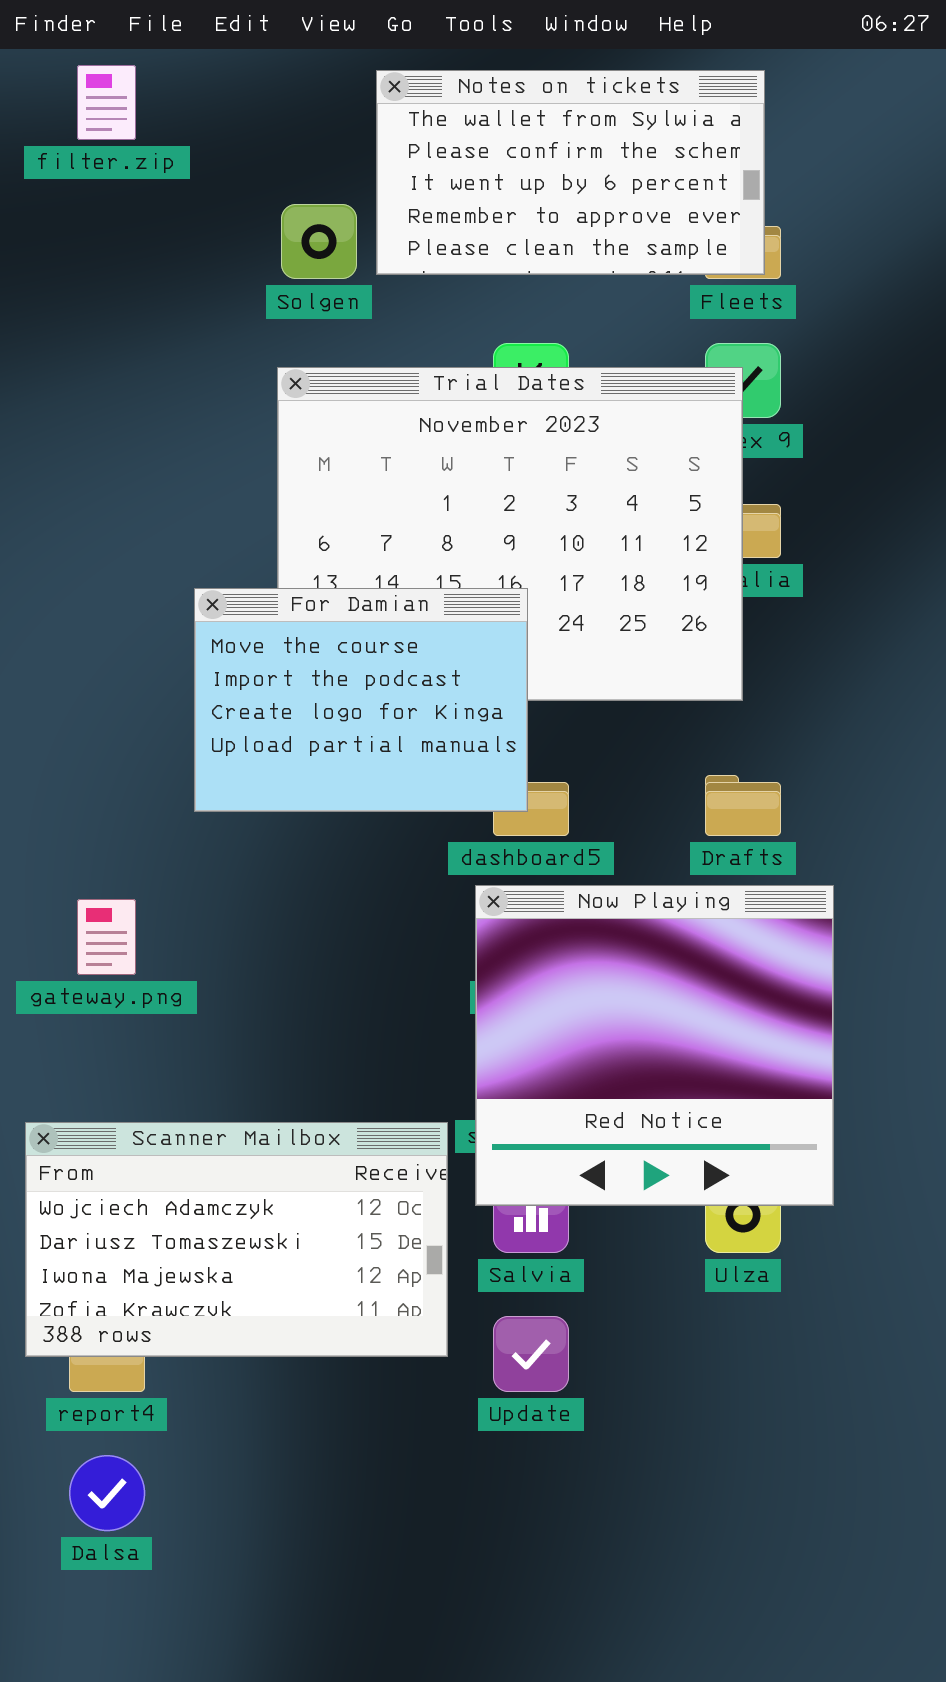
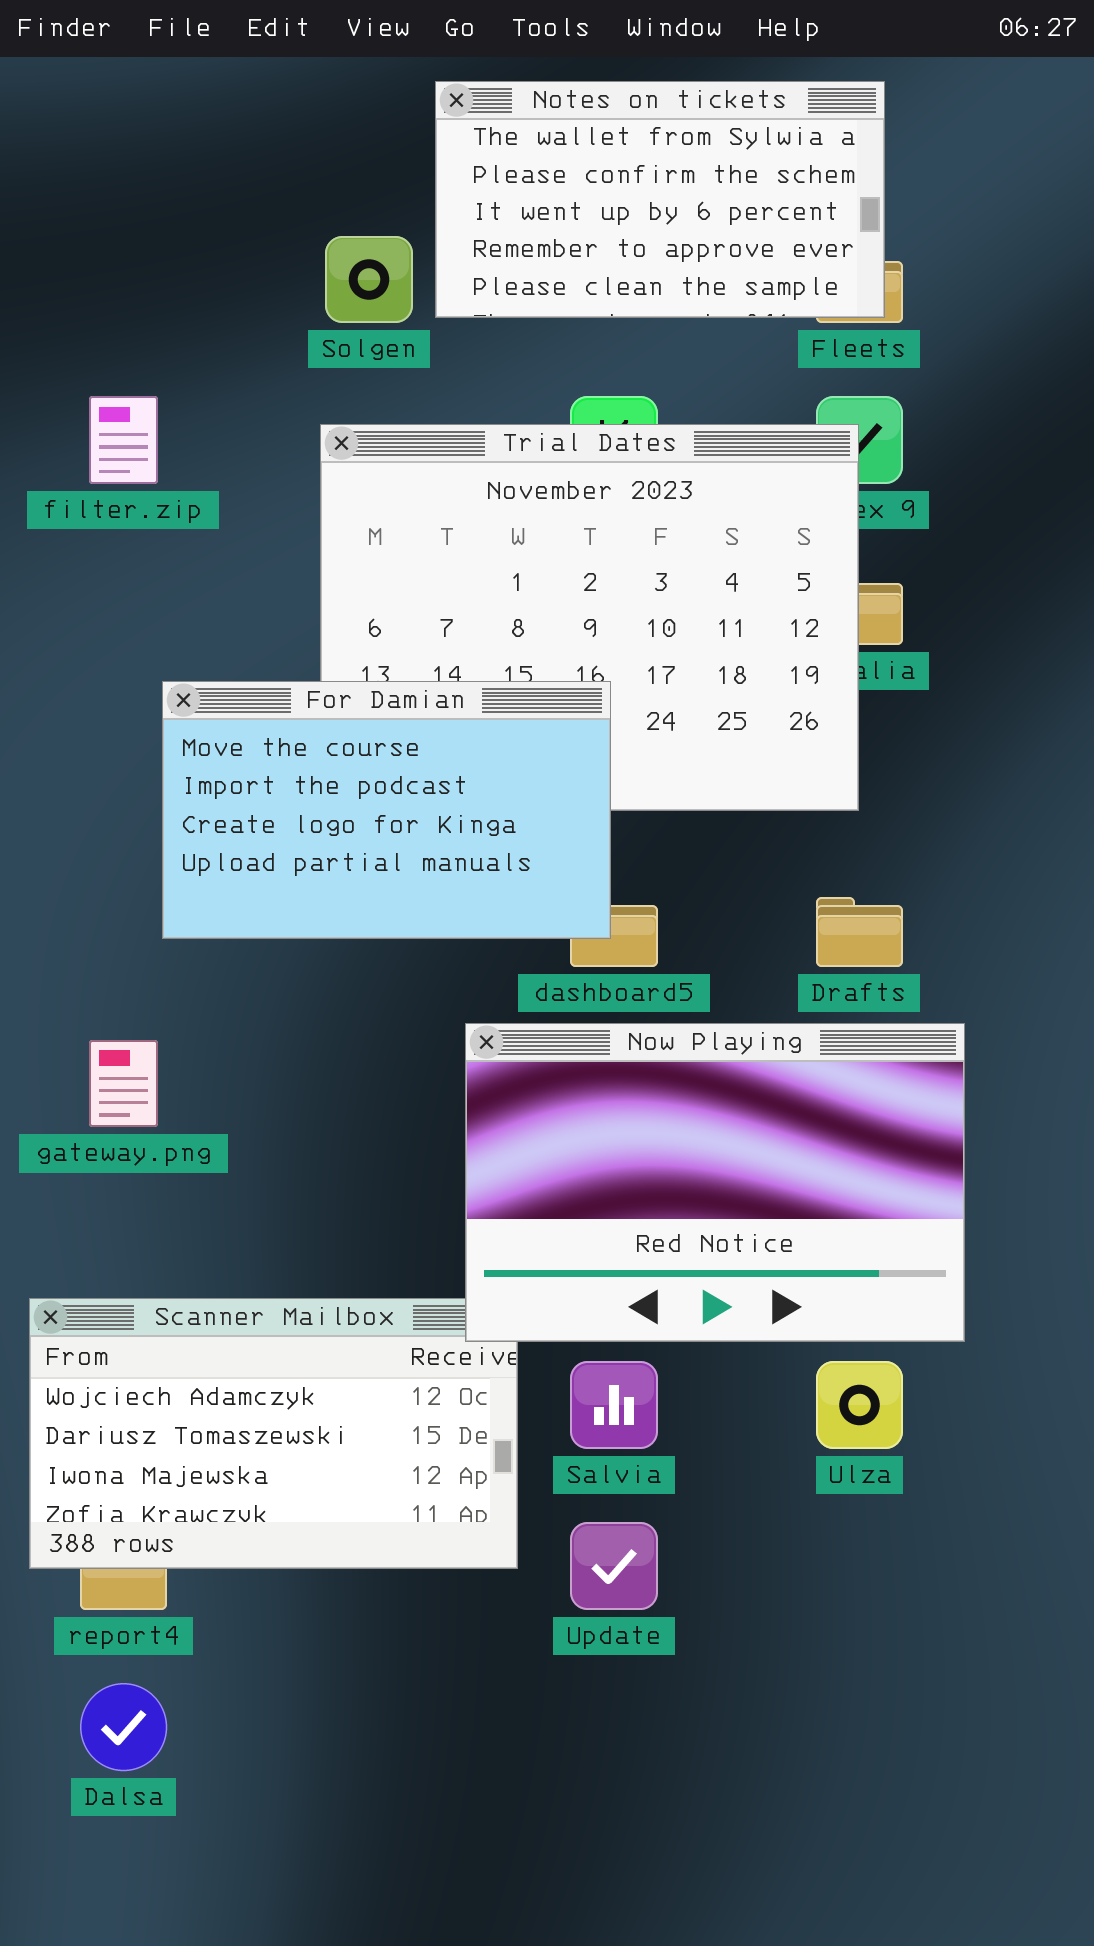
filter.zip: [77,65,136,140] -> [89,396,158,484], moved
For Damian: [194,588,528,812] -> [162,681,611,939], resized
Now Playing: [475,885,834,1206] -> [465,1023,965,1342], resized

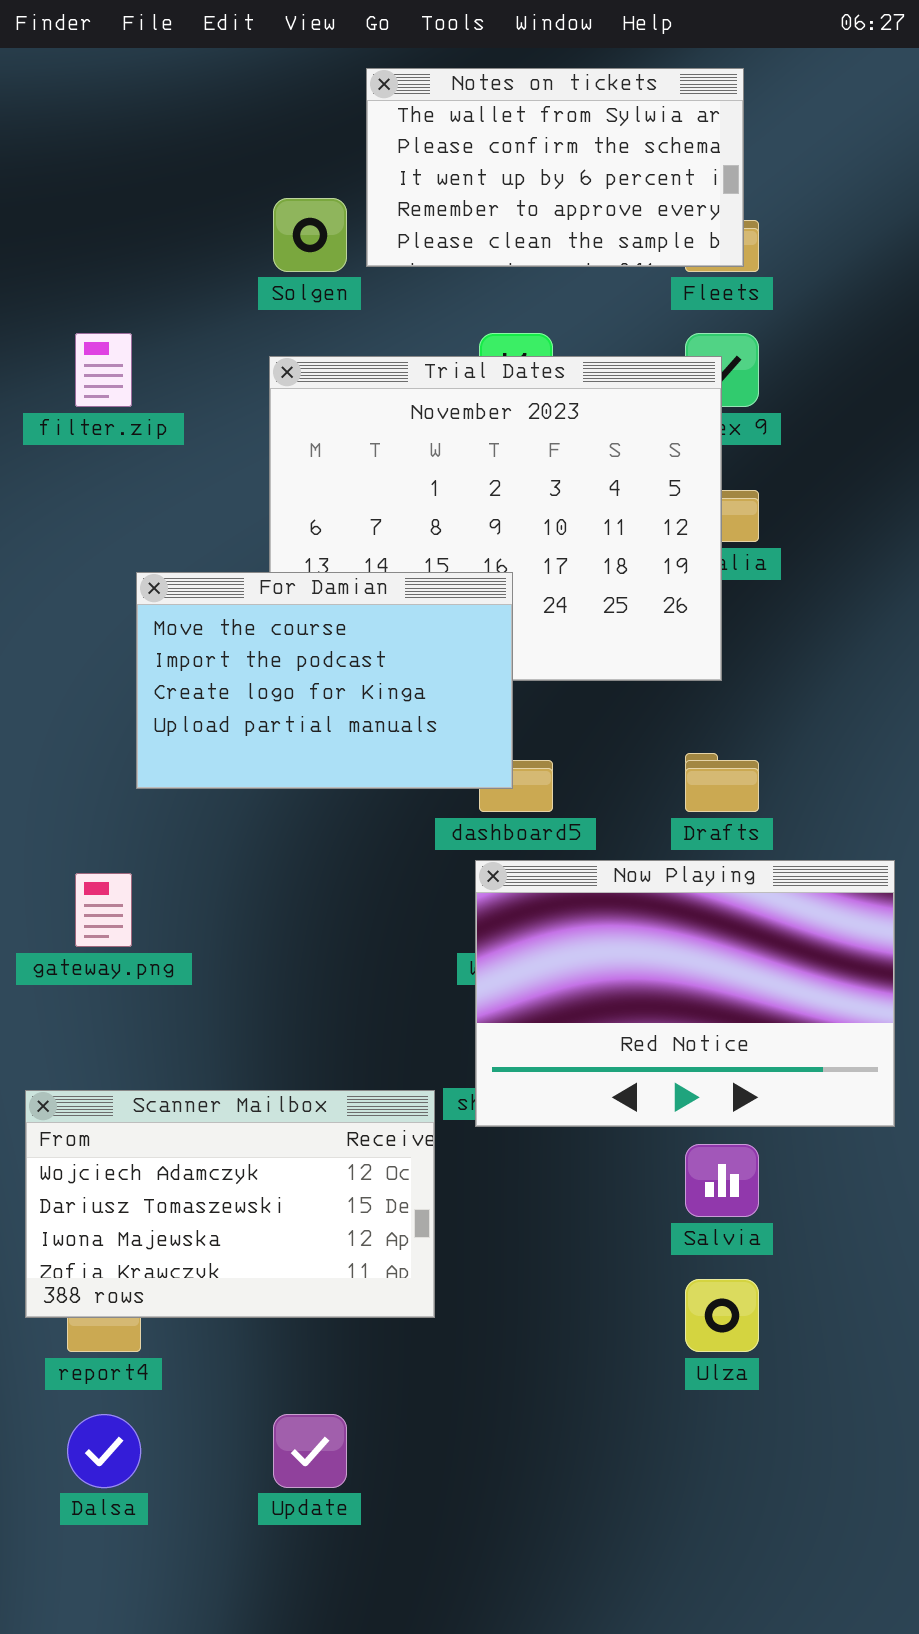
Now Playing: [465,1023,965,1342] -> [475,860,895,1127], moved
Salvia: [570,1361,658,1449] -> [685,1144,759,1217], moved
Ulza: [816,1361,903,1449] -> [685,1279,759,1352], moved
Update: [570,1522,658,1610] -> [273,1414,347,1488], moved

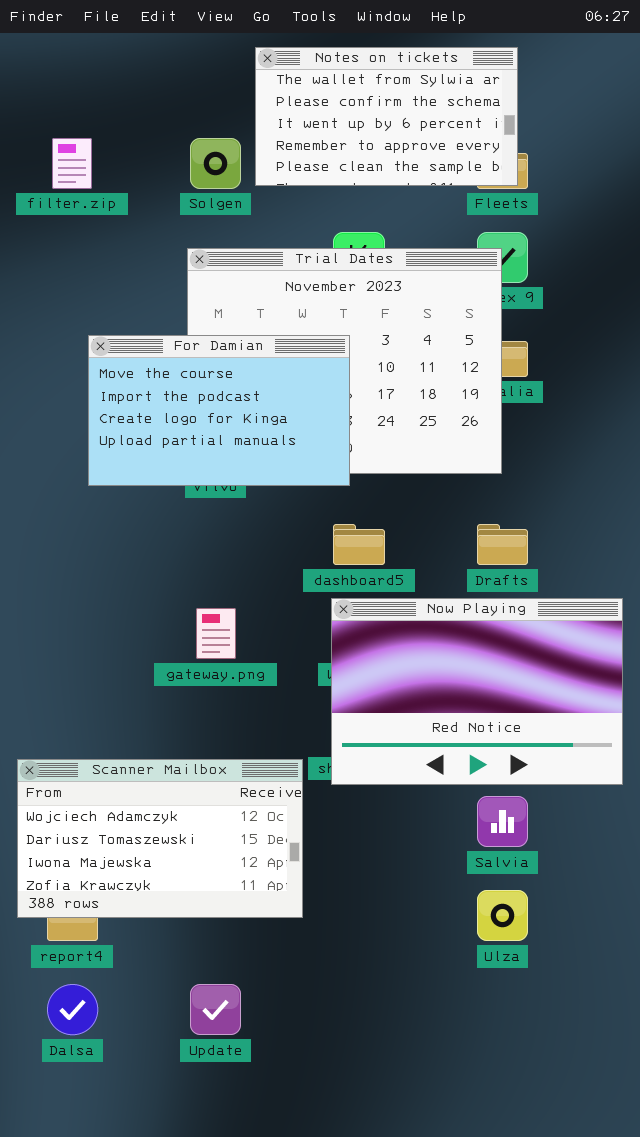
filter.zip: [75,333,132,407] -> [52,138,92,189], moved
For Damian: [136,572,513,789] -> [88,335,350,486], moved
gateway.png: [75,873,132,947] -> [196,608,236,659], moved

